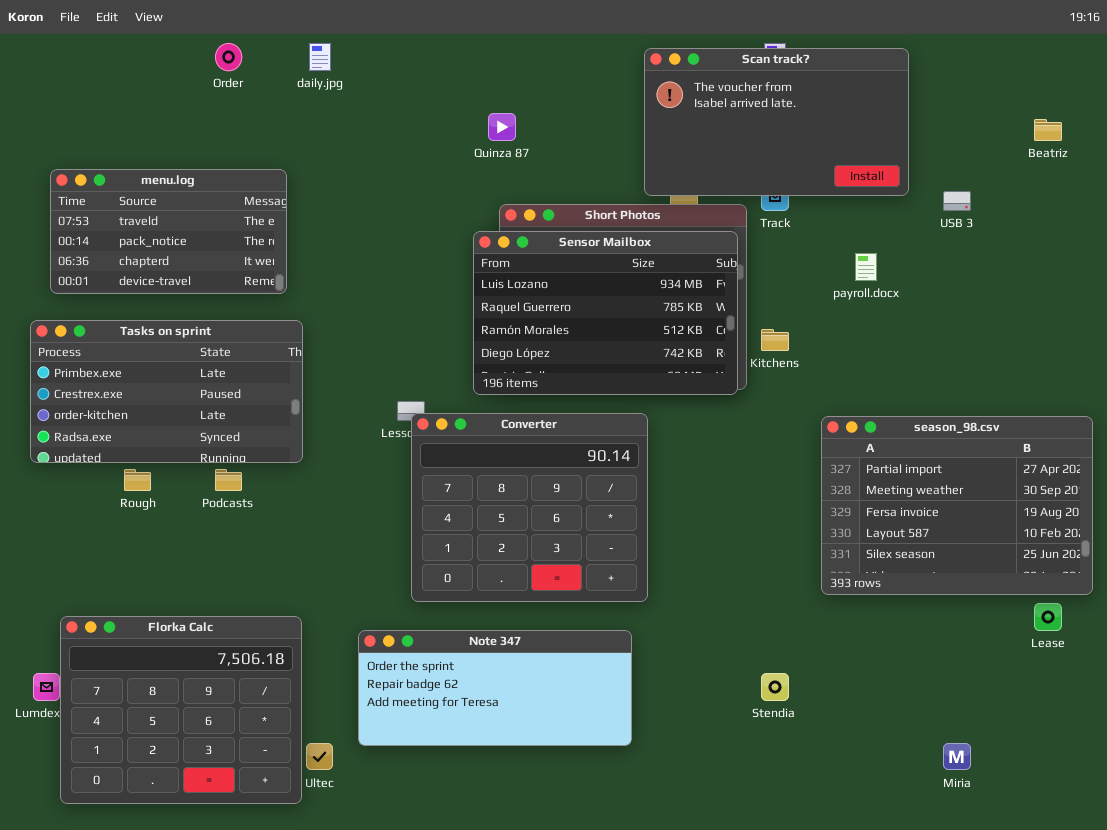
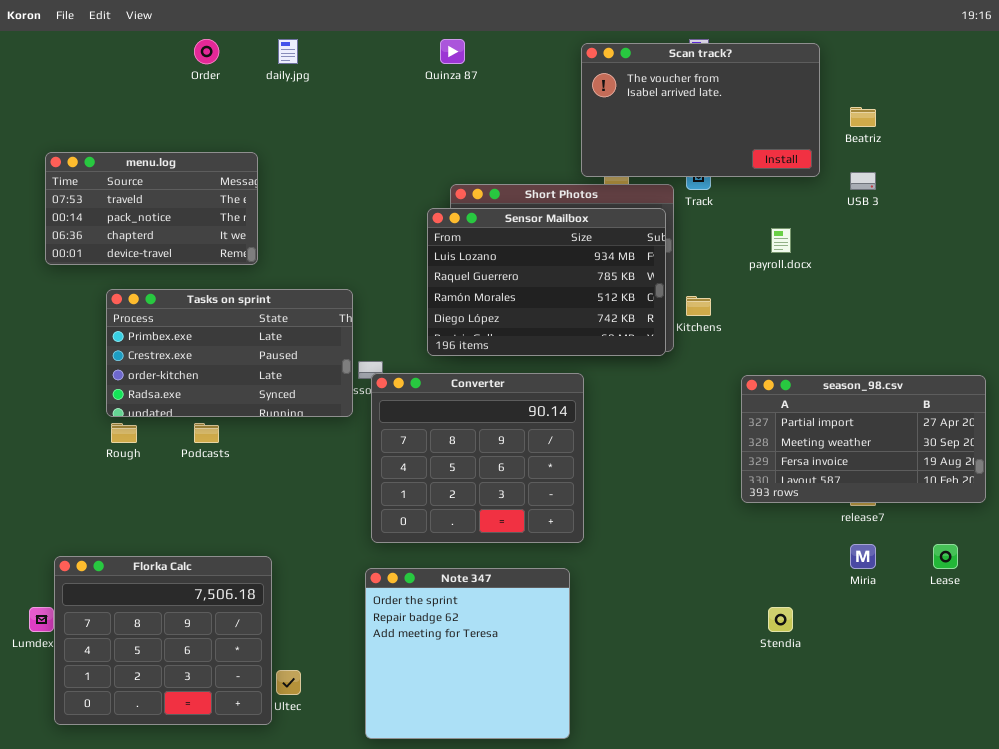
Quinza 87: [488,113,516,141] -> [440,39,465,64], moved
Beatriz: [1034,119,1062,141] -> [850,107,876,127], moved
Tasks on sprint: [30,320,303,463] -> [106,289,353,417], moved
season_98.csv: [821,416,1093,595] -> [741,375,986,503], resized
Note 347: [358,630,632,746] -> [365,568,570,739], resized
Stendia: [761,673,789,701] -> [768,607,793,632], moved
Miria: [943,743,971,770] -> [850,544,876,569], moved

